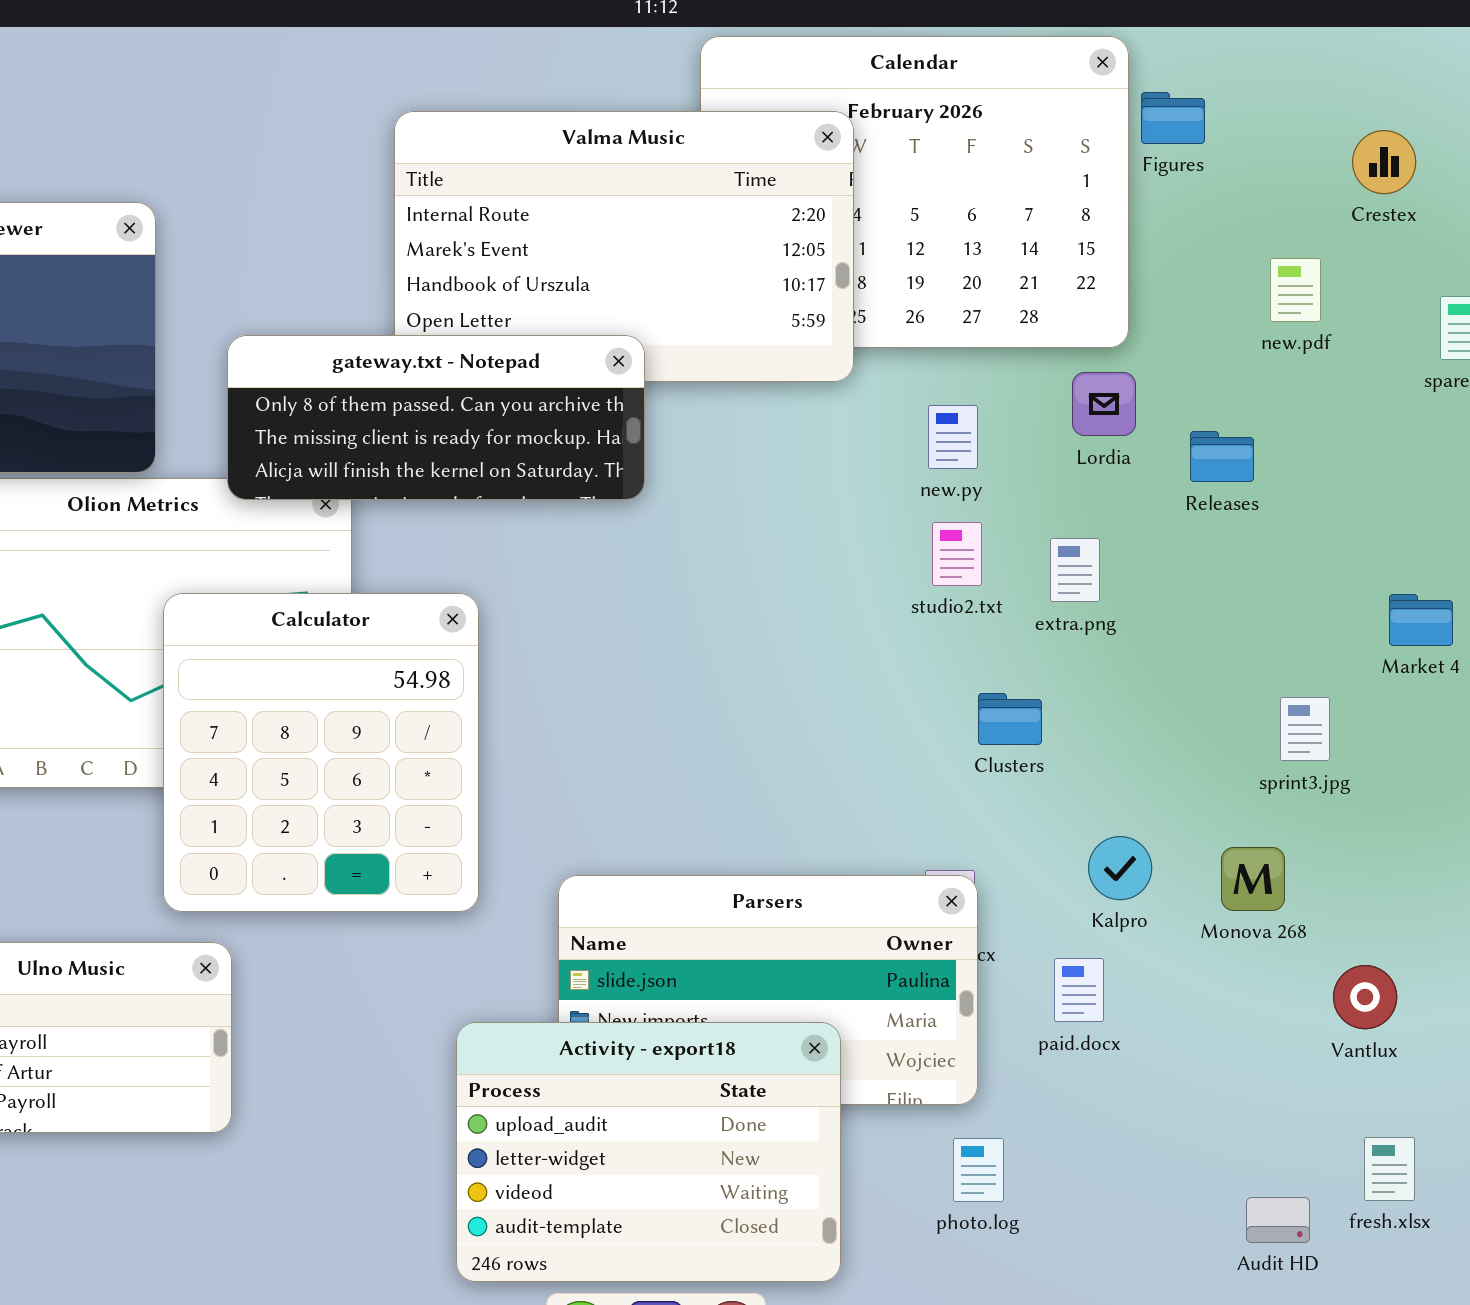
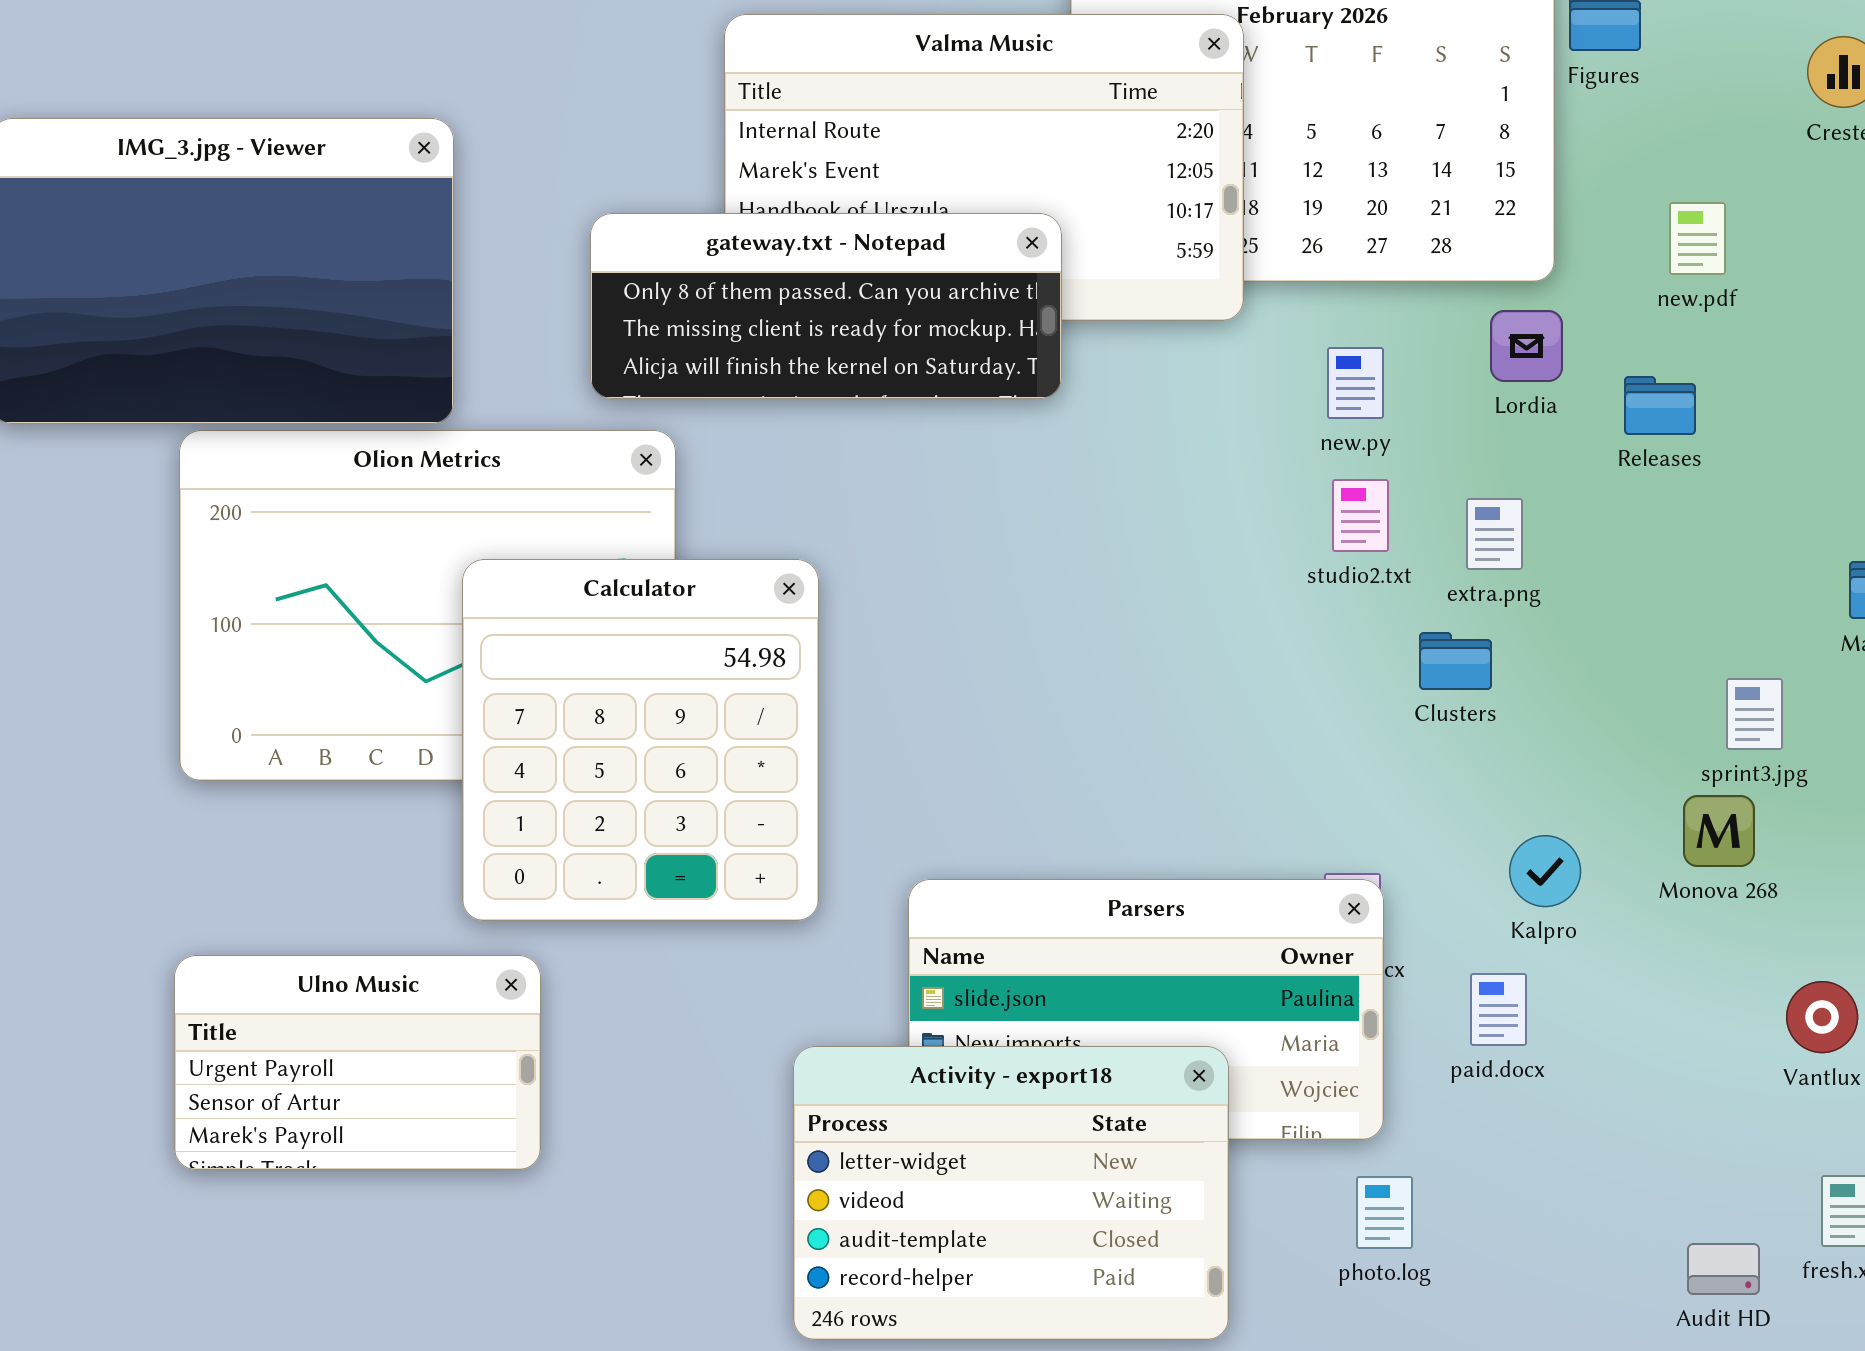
new.pdf: [1270,258,1321,322] -> [1669,202,1726,275], moved
gateway.txt - Notepad: [227,335,645,500] -> [590,213,1062,399], moved
Clusters: [978,693,1042,745] -> [1419,632,1492,690], moved
Monova 268: [1221,847,1285,911] -> [1683,795,1755,867], moved
Activity - export18: [456,1022,841,1282] -> [793,1046,1229,1340], scrolled down 1 row

